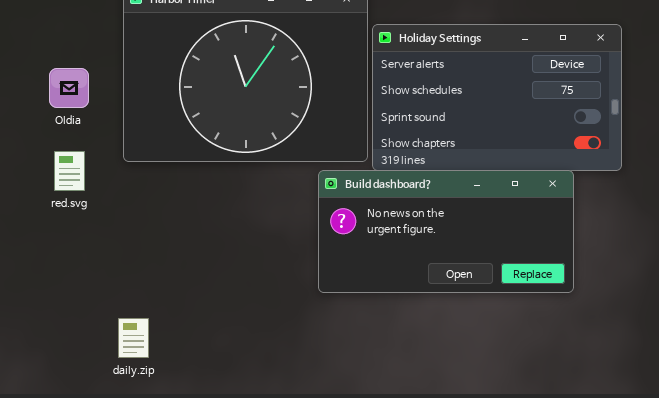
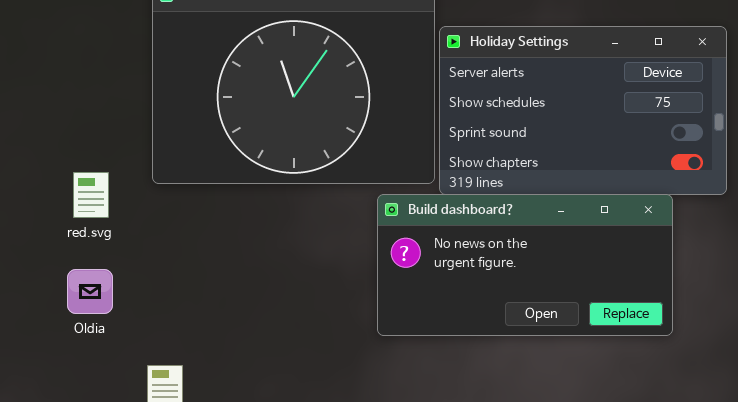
Oldia: [49,68,89,108] -> [67,269,113,314], moved

